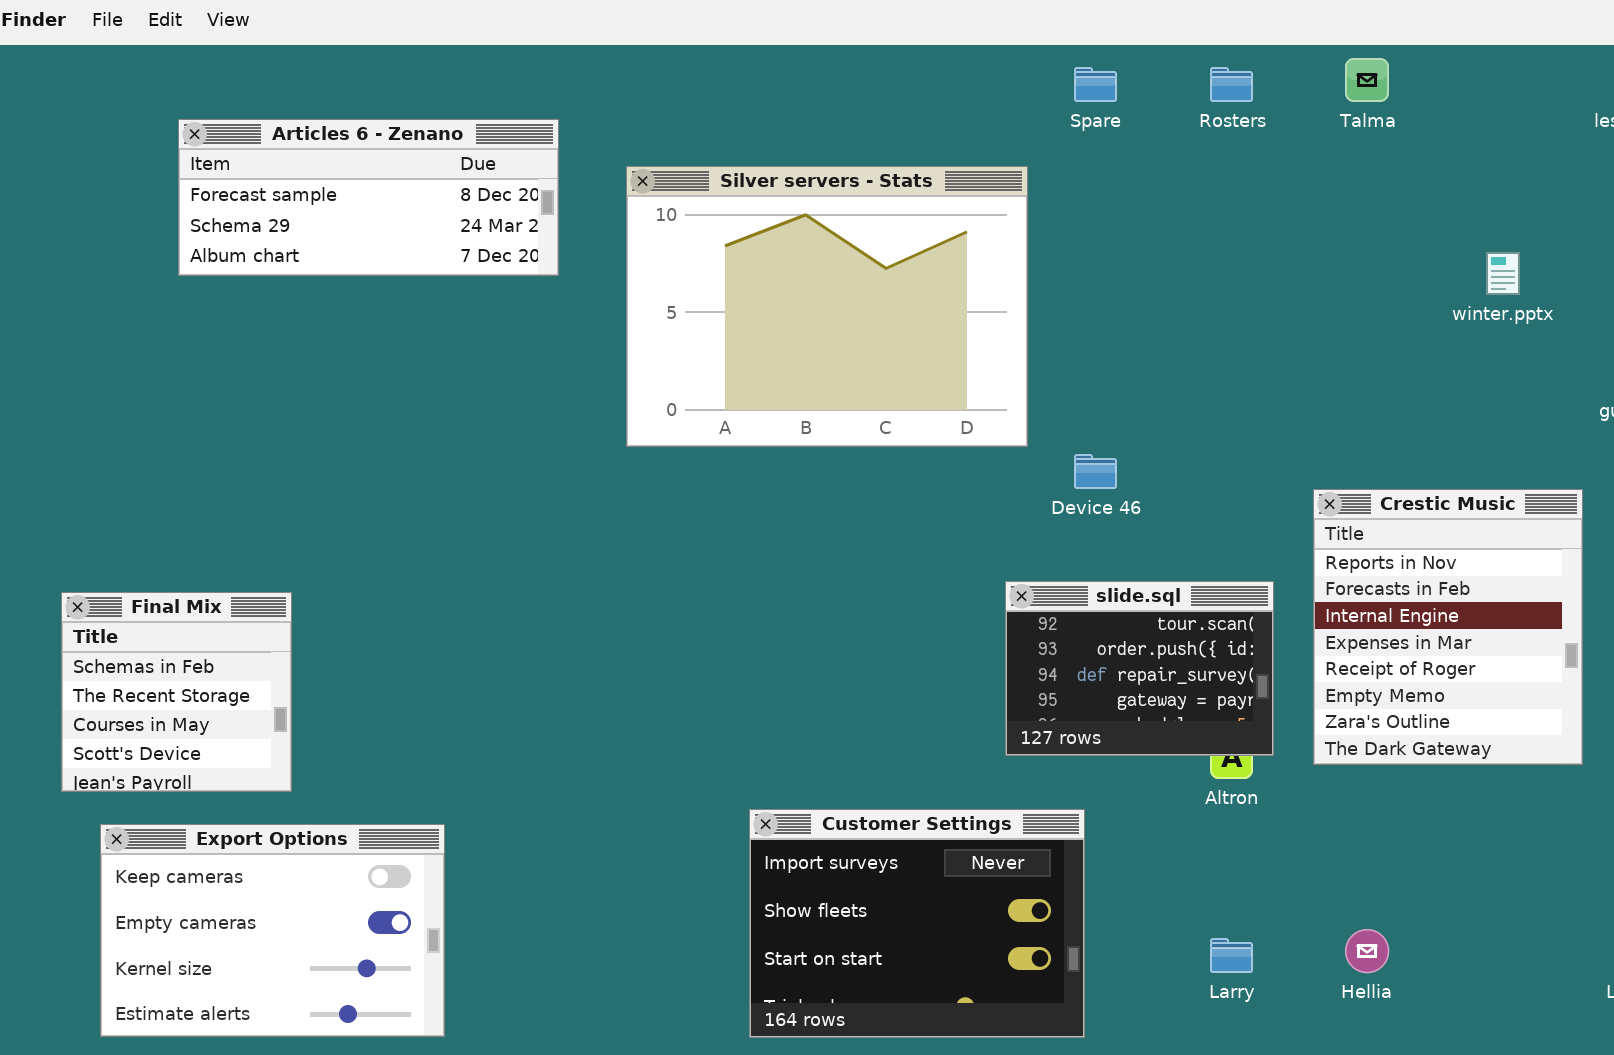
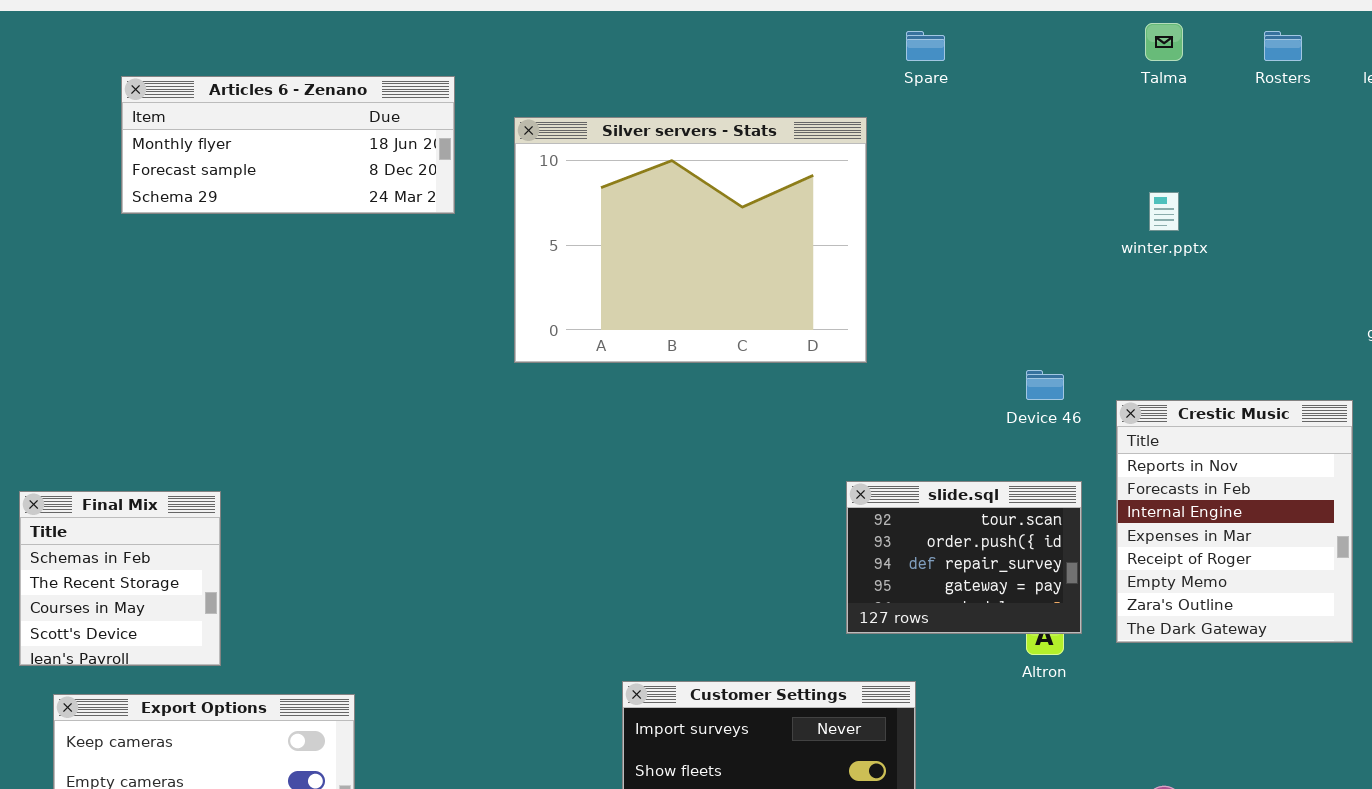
Rosters: [1210,67,1253,102] -> [1264,31,1302,61], moved
Articles 6 - Zenano: [178,119,559,276] -> [121,76,455,214], scrolled up 1 row
winter.pptx: [1486,252,1520,295] -> [1149,192,1179,231], moved
Device 46: [1074,454,1117,489] -> [1026,370,1064,400], moved

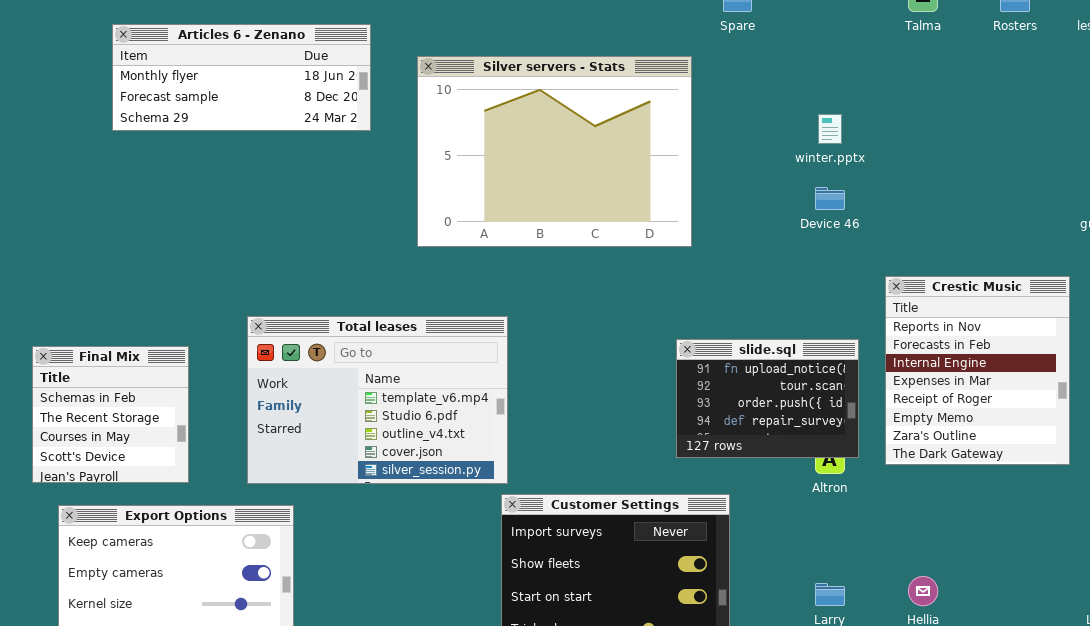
winter.pptx: [1149,192,1179,231] -> [818,114,842,144], moved
Device 46: [1026,370,1064,400] -> [815,187,845,210], moved
Total leases: none -> [247,316,508,484], opened
slide.sql: [846,481,1082,634] -> [676,339,859,458], scrolled up 1 row

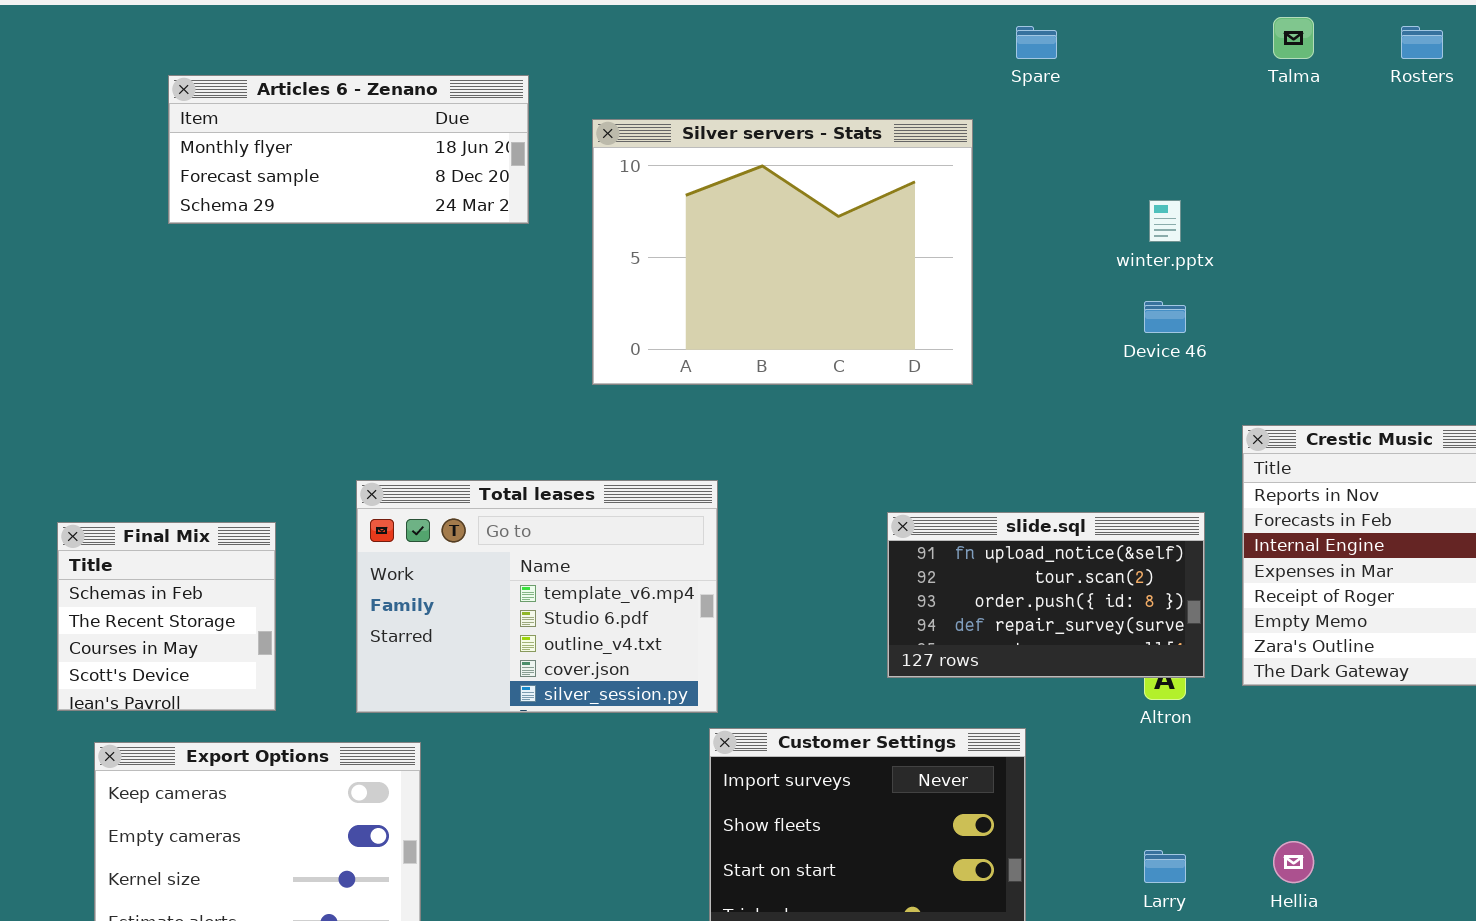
slide.sql: [676,339,859,458] -> [887,512,1205,678], resized

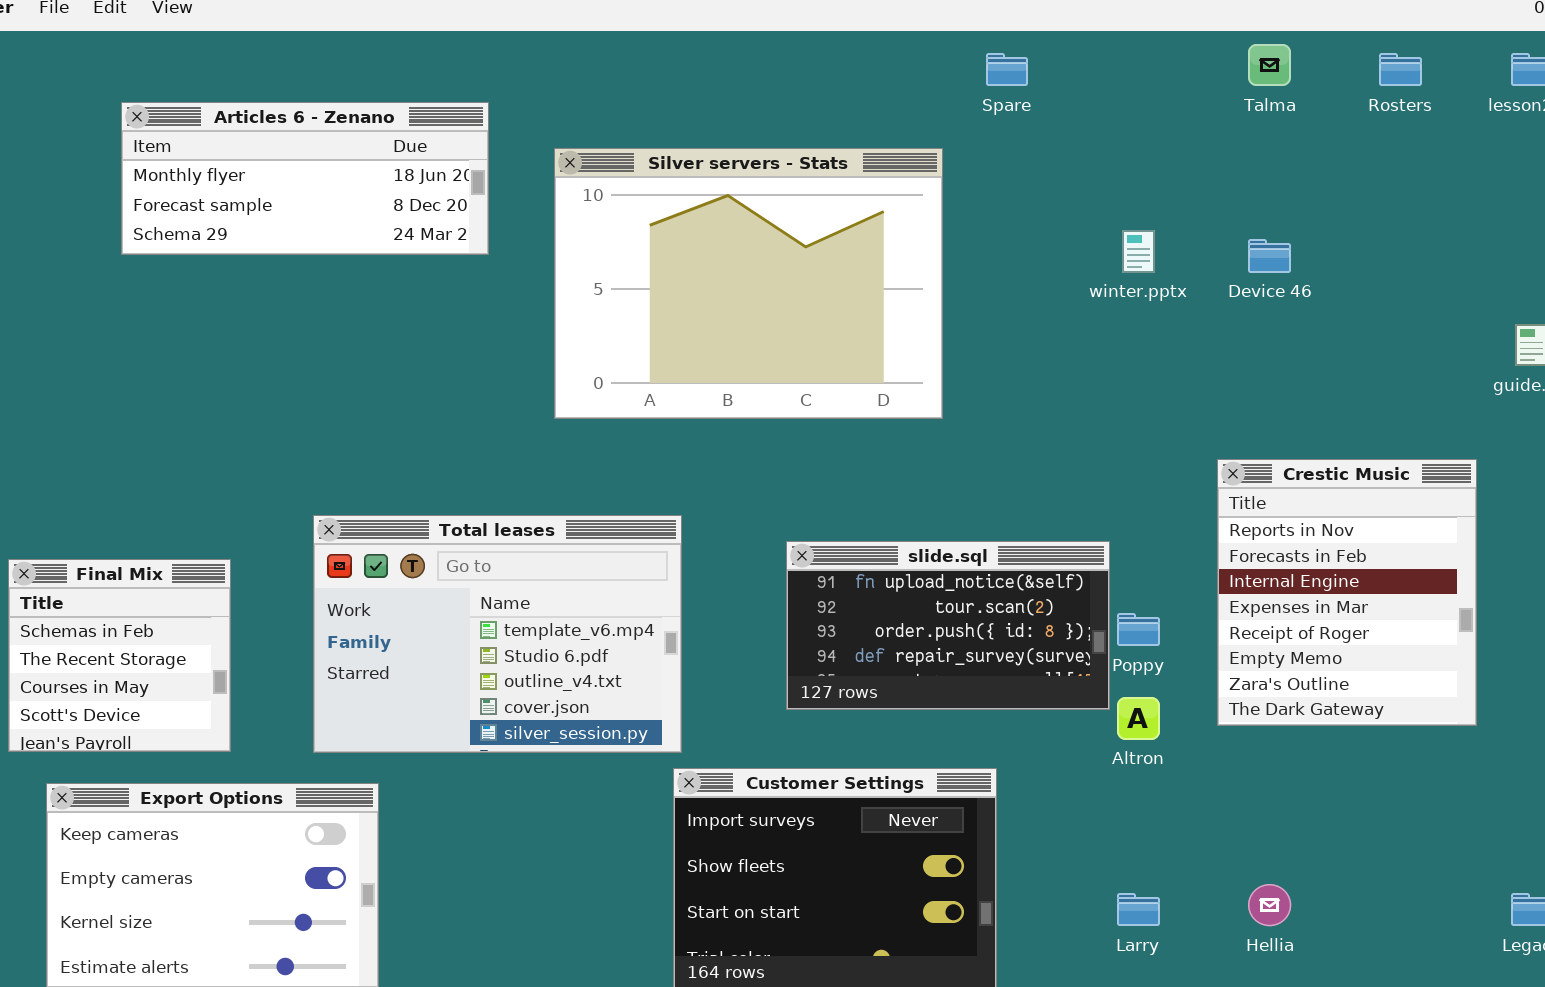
Device 46: [1144,301,1186,333] -> [1248,239,1291,273], moved
slide.sql: [887,512,1205,678] -> [786,541,1110,710], moved

